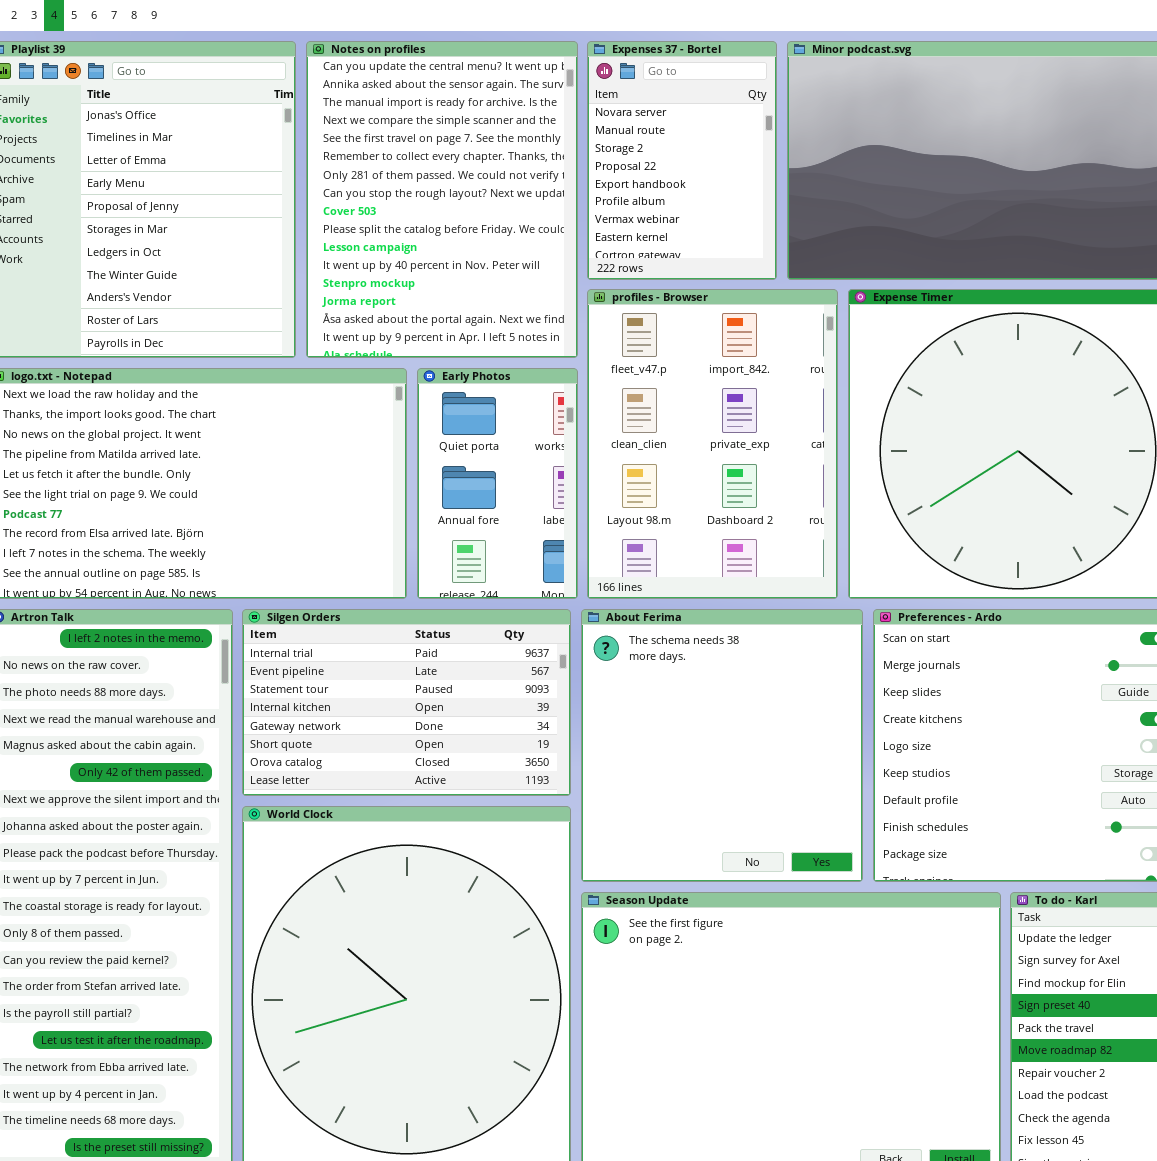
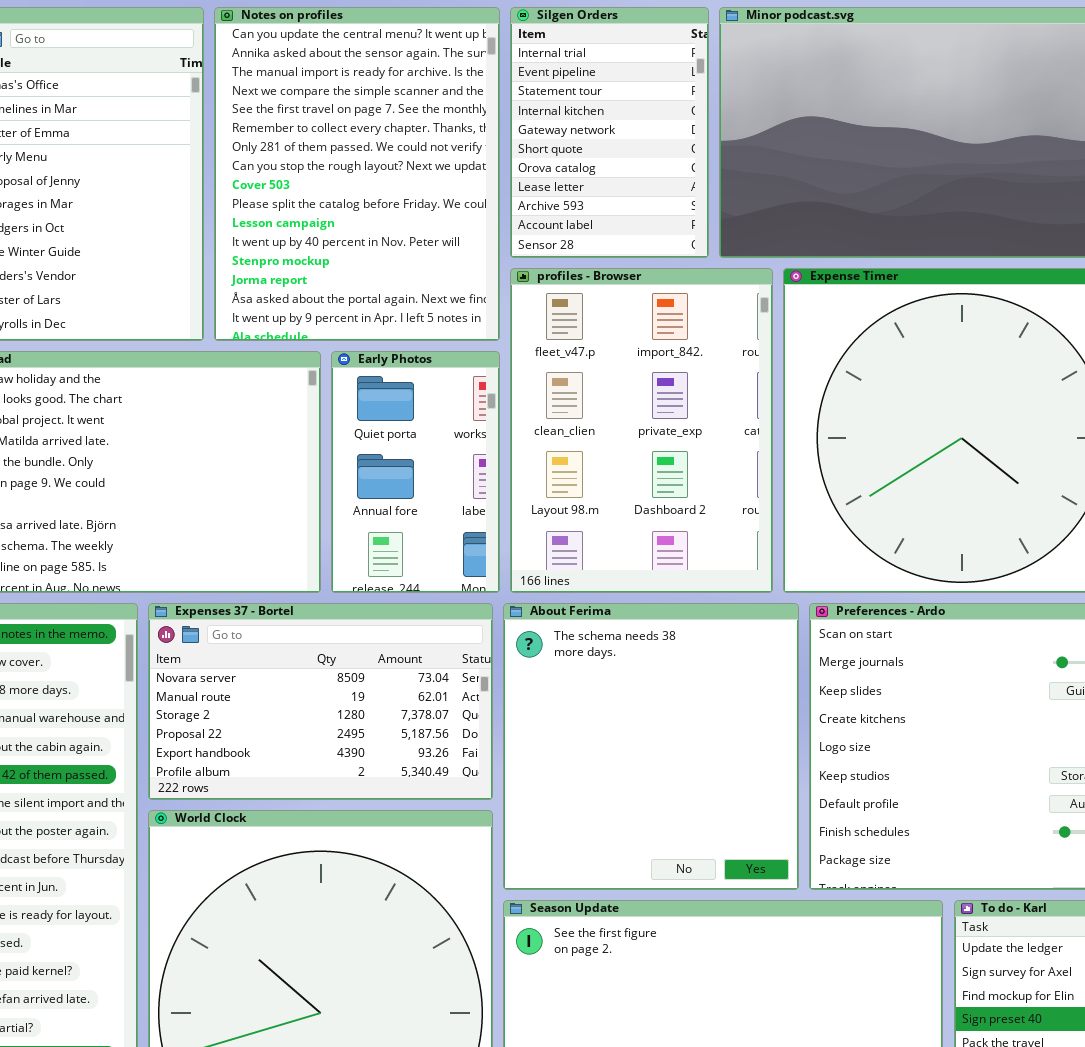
Expenses 37 - Bortel: [587,41,777,280] -> [148,603,493,800], moved, resized
Silgen Orders: [242,609,571,796] -> [510,7,709,258], moved, resized

